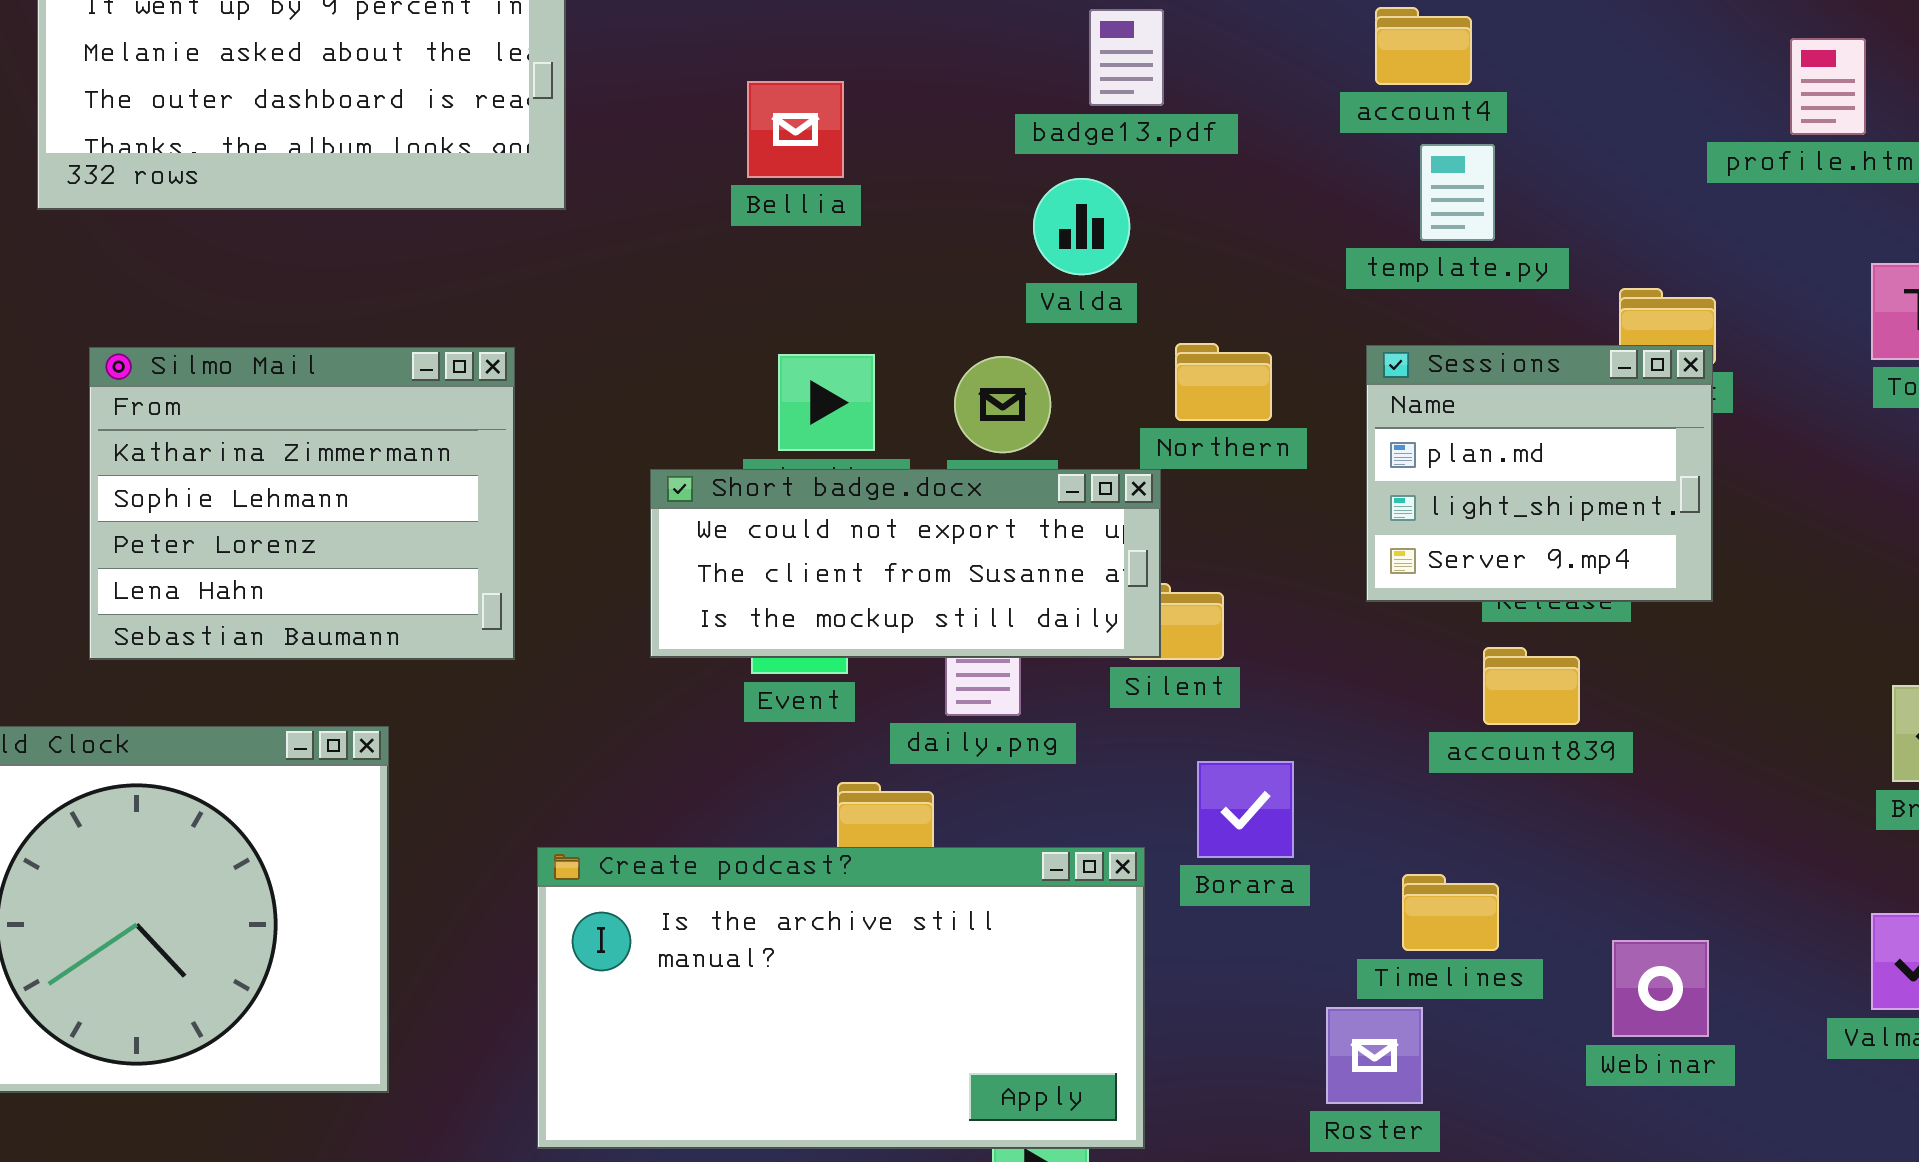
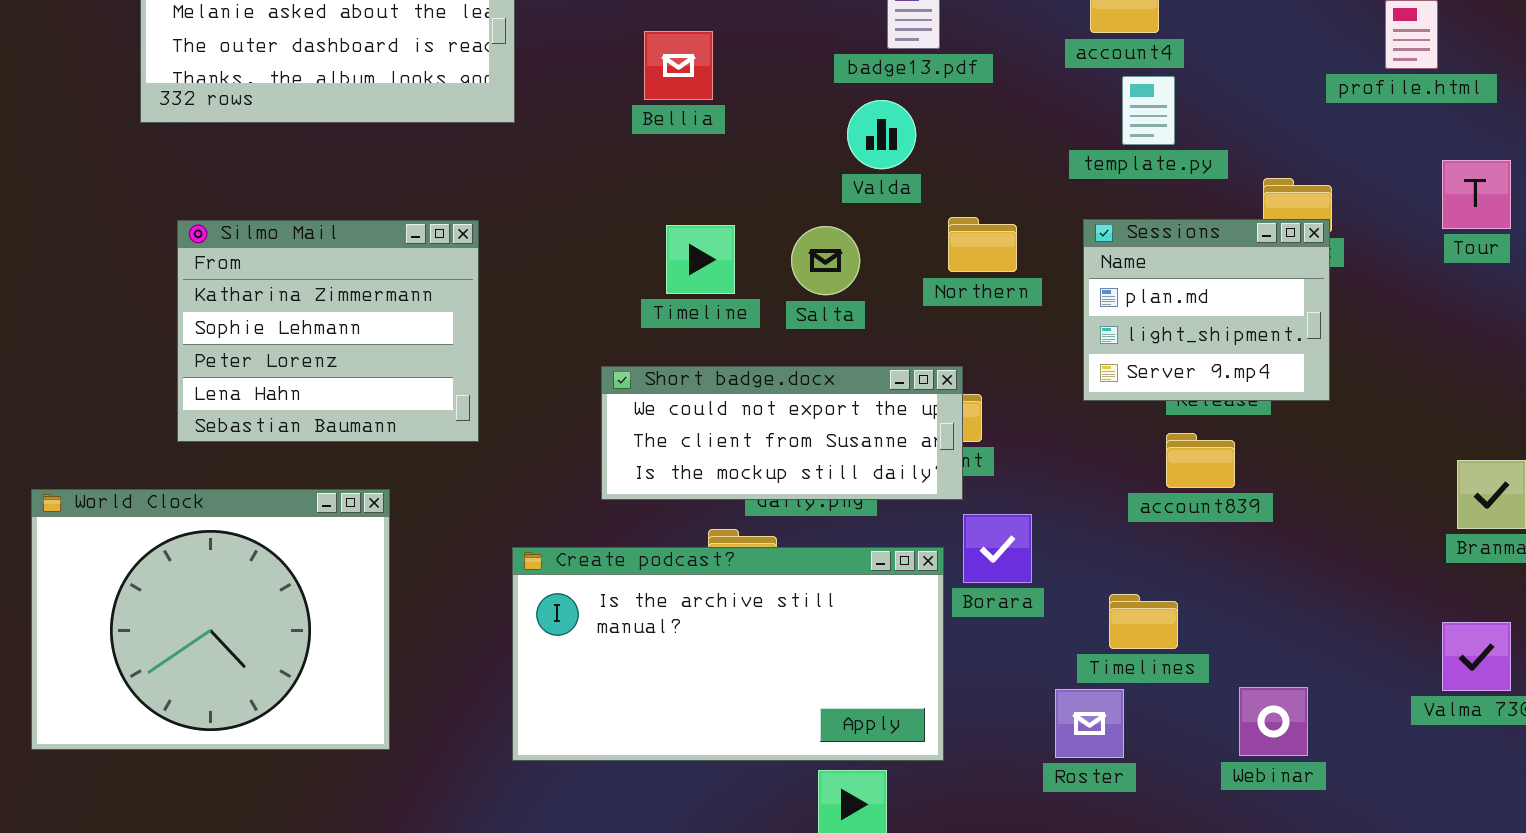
Short badge.docx: [650,469,1161,658] -> [601,366,963,500], moved
Create podcast?: [537,847,1145,1149] -> [512,547,944,761], moved
Webinar: [1612,940,1709,1037] -> [1239,687,1308,756], moved

